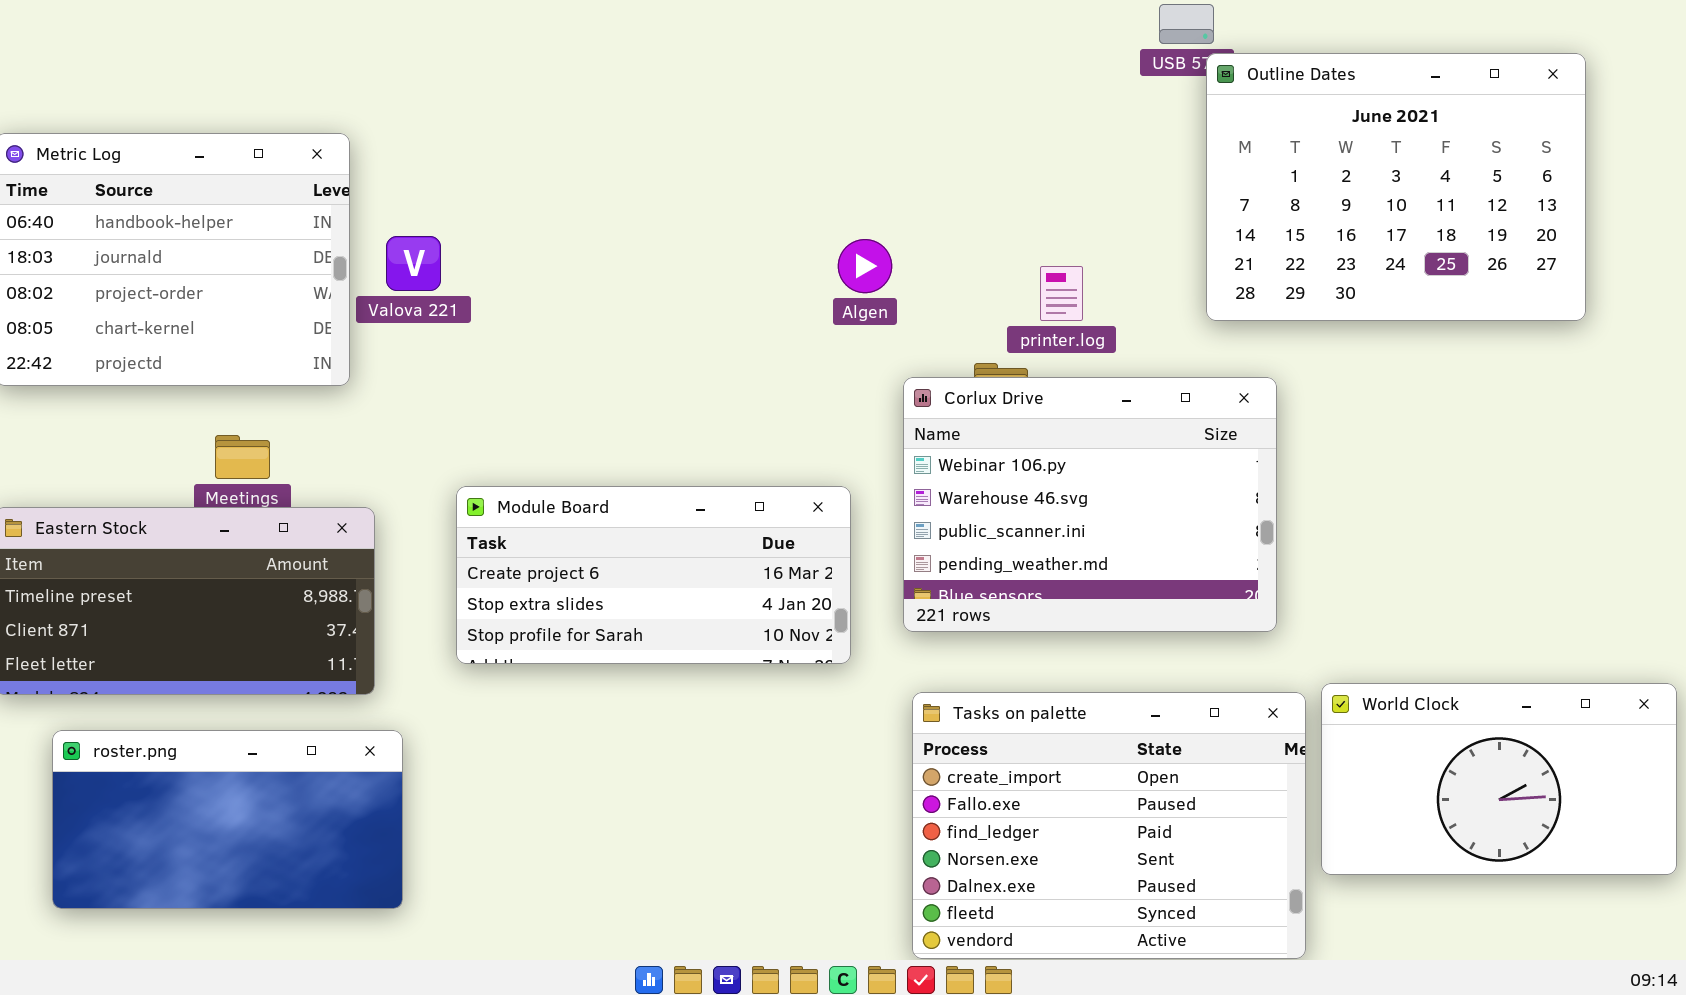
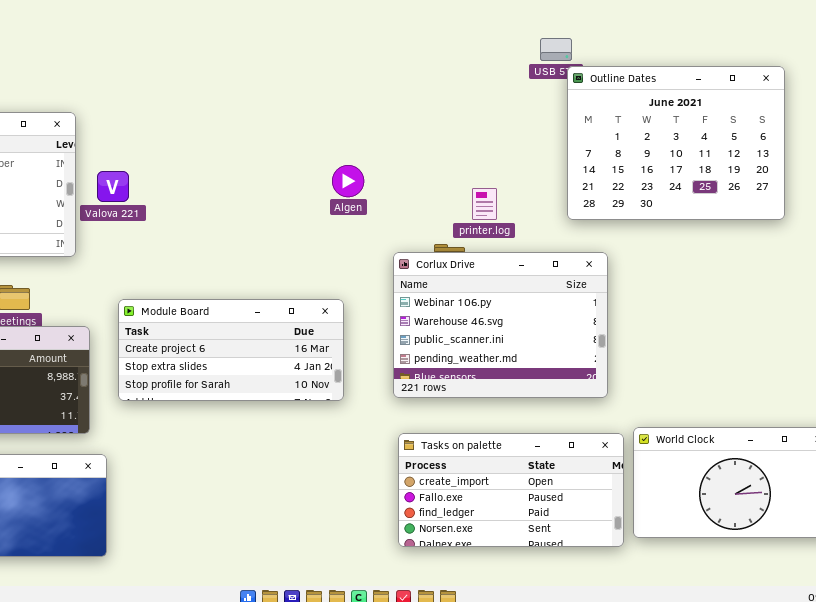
Algen: [838,239,892,293] -> [332,165,364,197], moved
Module Board: [456,486,851,664] -> [118,299,344,401], moved
Tasks on palette: [912,692,1306,959] -> [398,433,624,547], resized

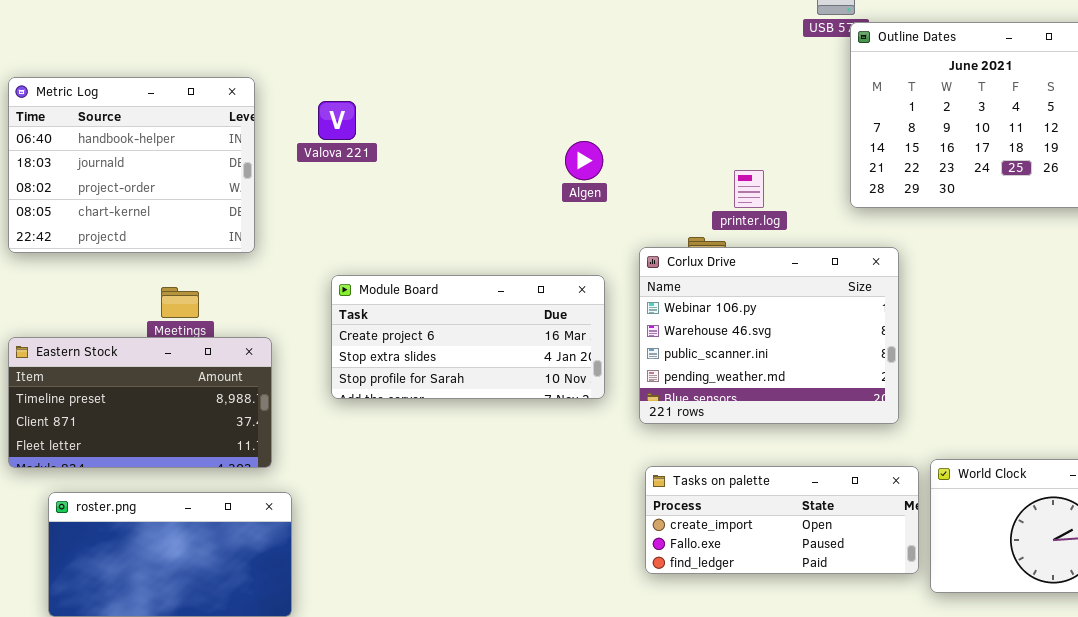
Valova 221: [97,171,129,202] -> [318,101,356,140], moved
Module Board: [118,299,344,401] -> [331,275,605,399], moved
Tasks on palette: [398,433,624,547] -> [645,466,919,574], resized

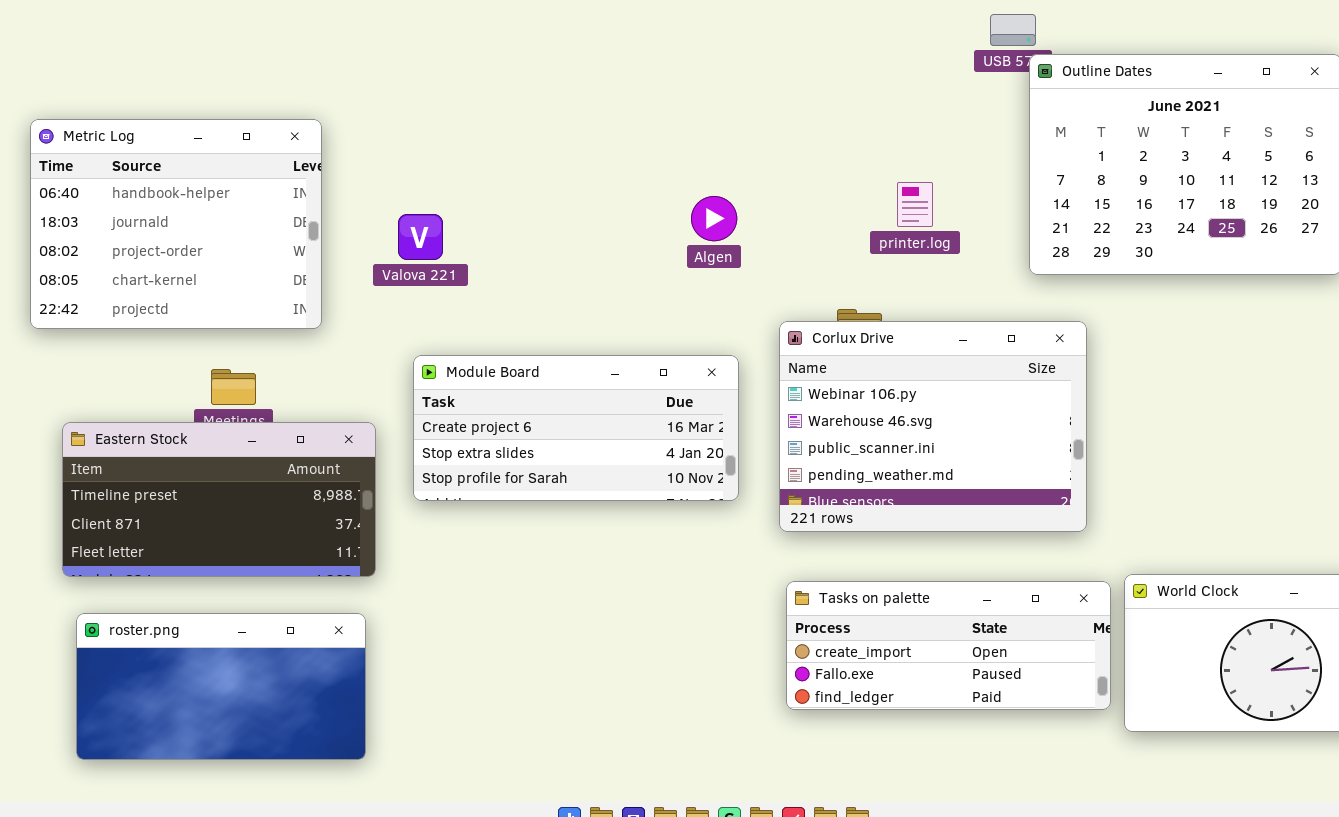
Valova 221: [318,101,356,140] -> [398,214,443,260], moved
printer.log: [734,170,764,208] -> [897,182,933,227], moved
Eastern Stock: [8,337,272,468] -> [62,422,376,577], moved

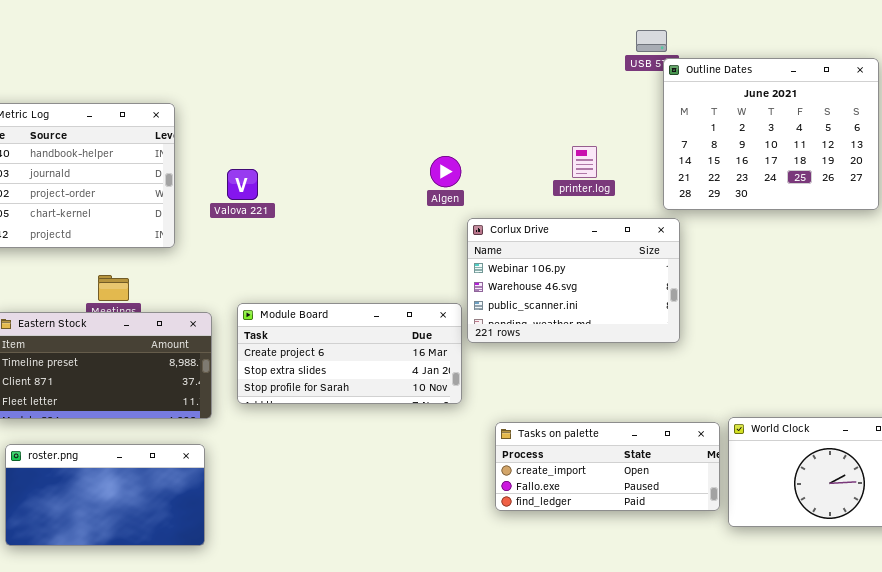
Corlux Drive: [779,321,1087,532] -> [467,218,680,343], moved, resized
Module Board: [413,355,739,501] -> [237,303,462,404], moved

